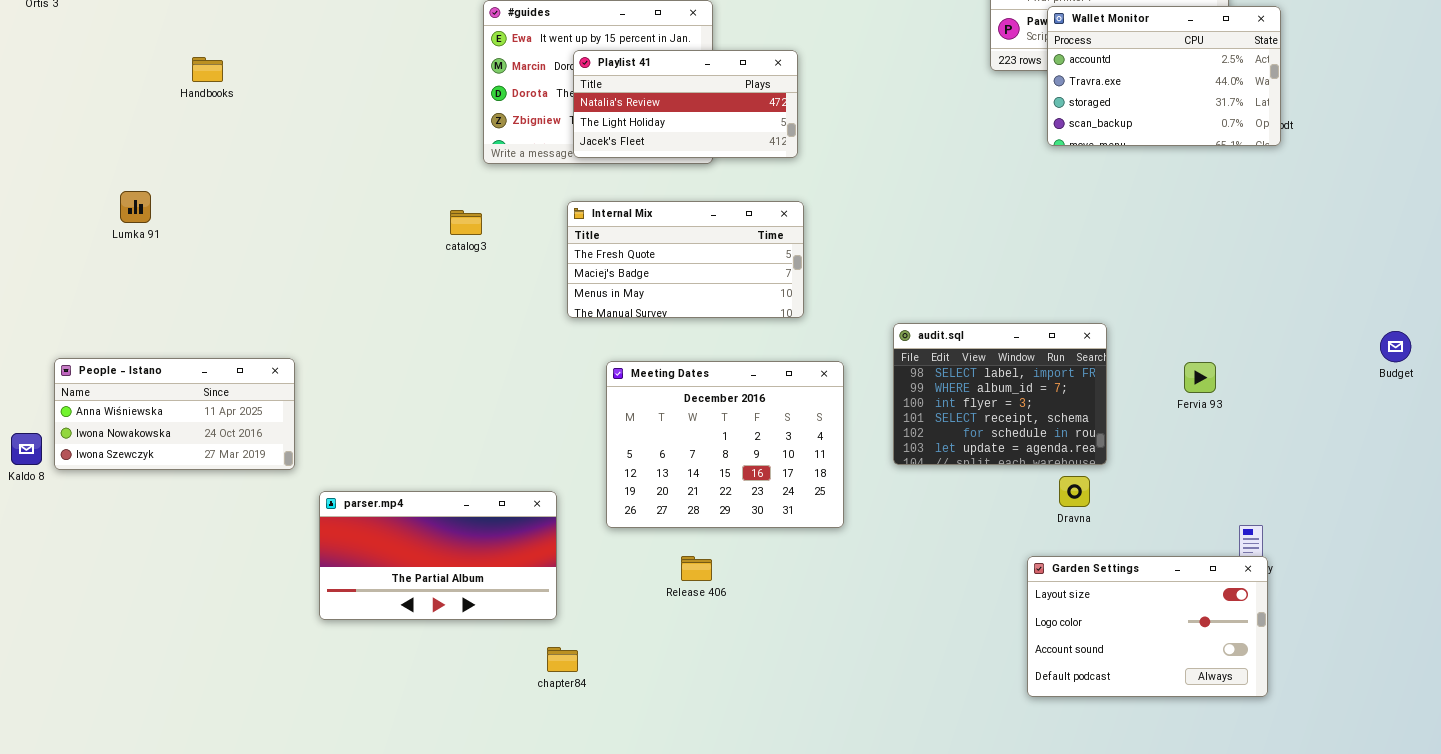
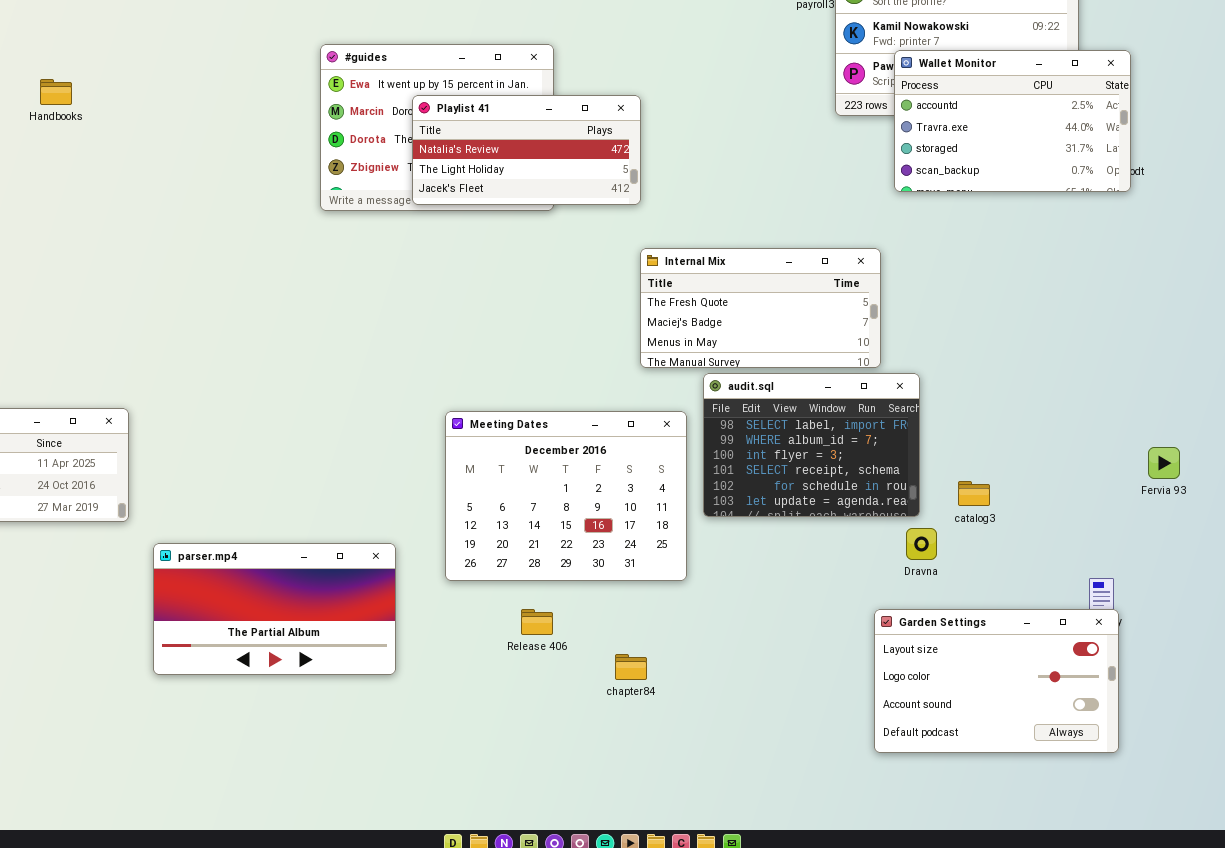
Handbooks: [192,57,223,82] -> [40,79,72,105], moved
Internal Mix: [567,201,804,318] -> [640,248,881,368], moved
catalog3: [450,210,482,235] -> [958,481,990,506], moved
audit.sql: [893,323,1107,465] -> [703,373,920,517], moved
Fervia 93: [1184,362,1216,393] -> [1148,447,1180,479], moved
chapter84: [547,647,578,672] -> [615,654,647,680], moved

